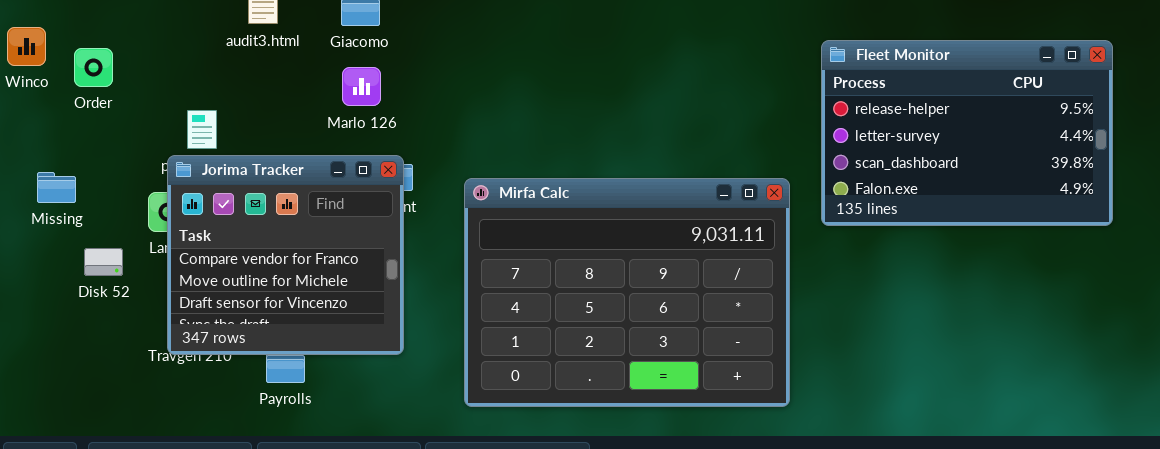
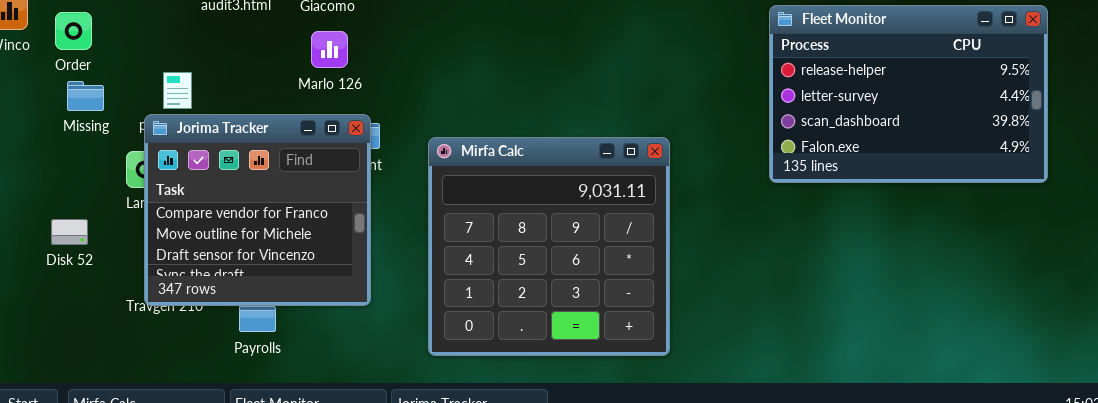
Missing: [37,172,76,203] -> [67,81,104,111], moved
Mirfa Calc: [464,178,790,407] -> [428,137,670,356], resized
Disk 52: [84,248,123,276] -> [51,219,88,245], moved

